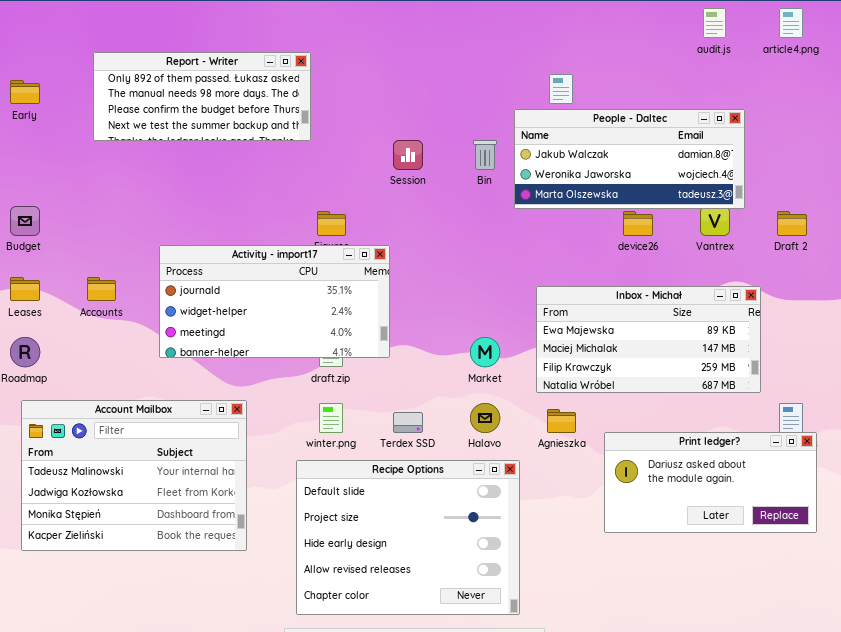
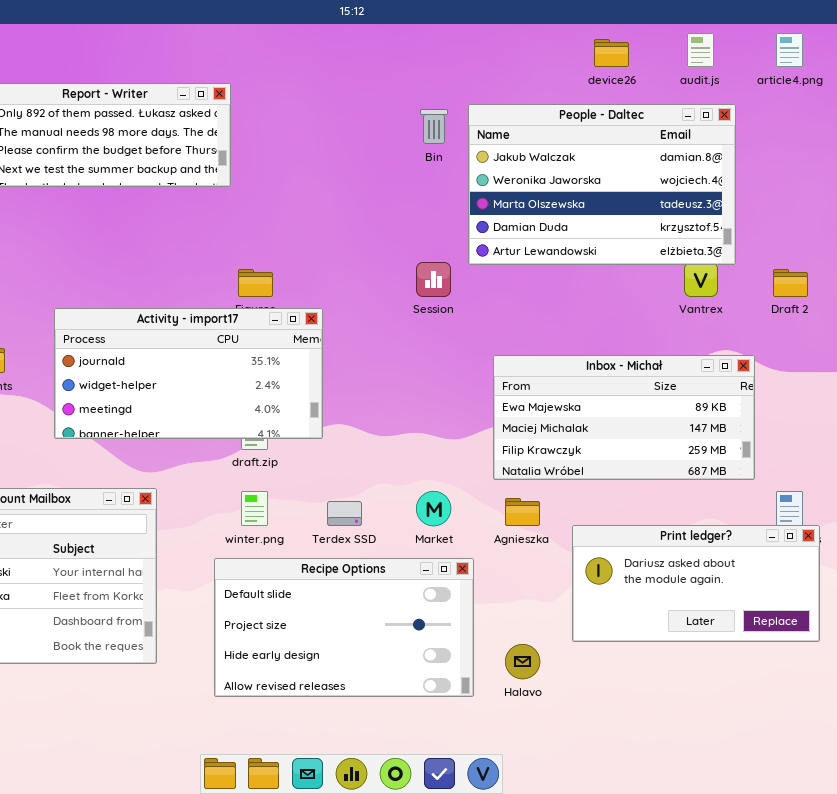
People - Daltec: [514,109,745,209] -> [468,104,736,265], resized
Session: [393,140,423,170] -> [416,262,451,297], moved
Bin: [473,140,497,170] -> [420,109,448,144], moved
device26: [623,211,653,236] -> [594,39,629,67], moved
Market: [470,337,500,367] -> [416,491,451,526], moved
Halavo: [470,403,500,433] -> [505,644,540,679], moved
Recipe Options: [296,460,520,615] -> [214,558,474,697], resized

